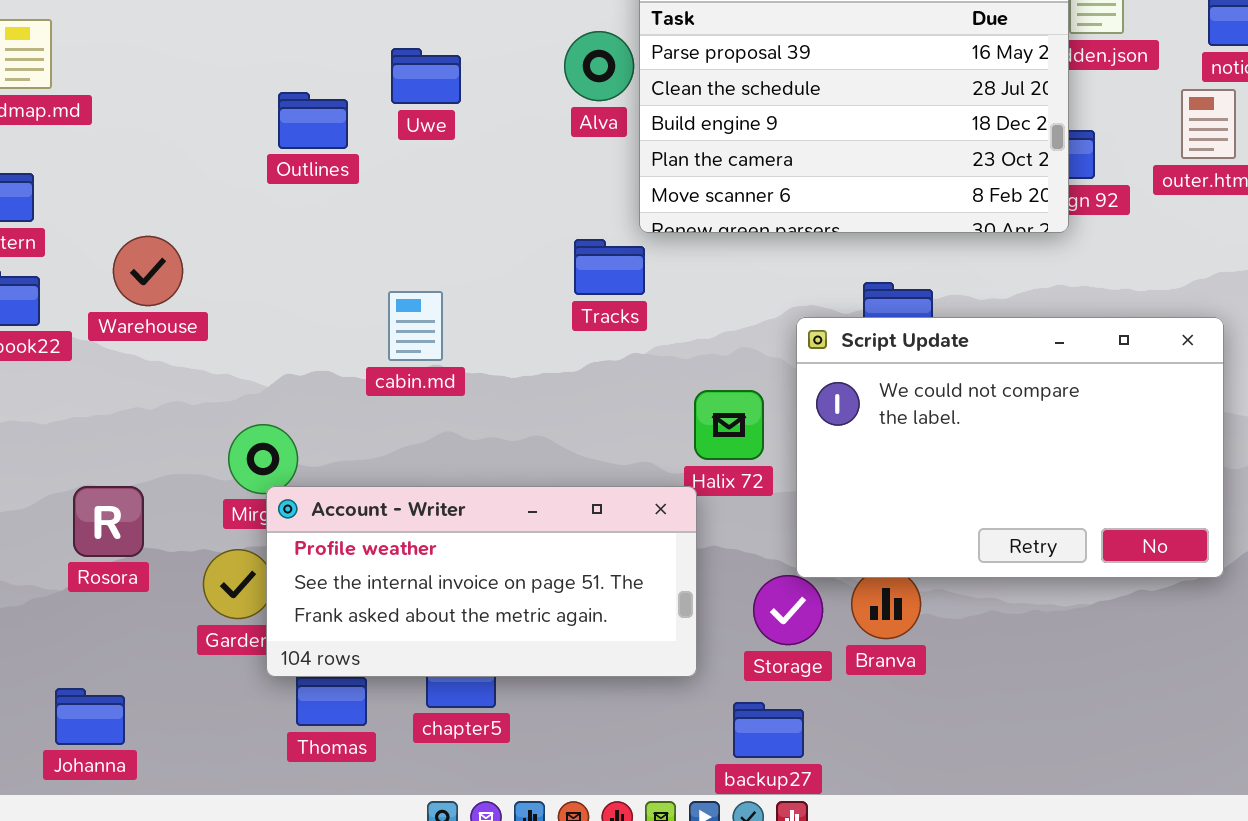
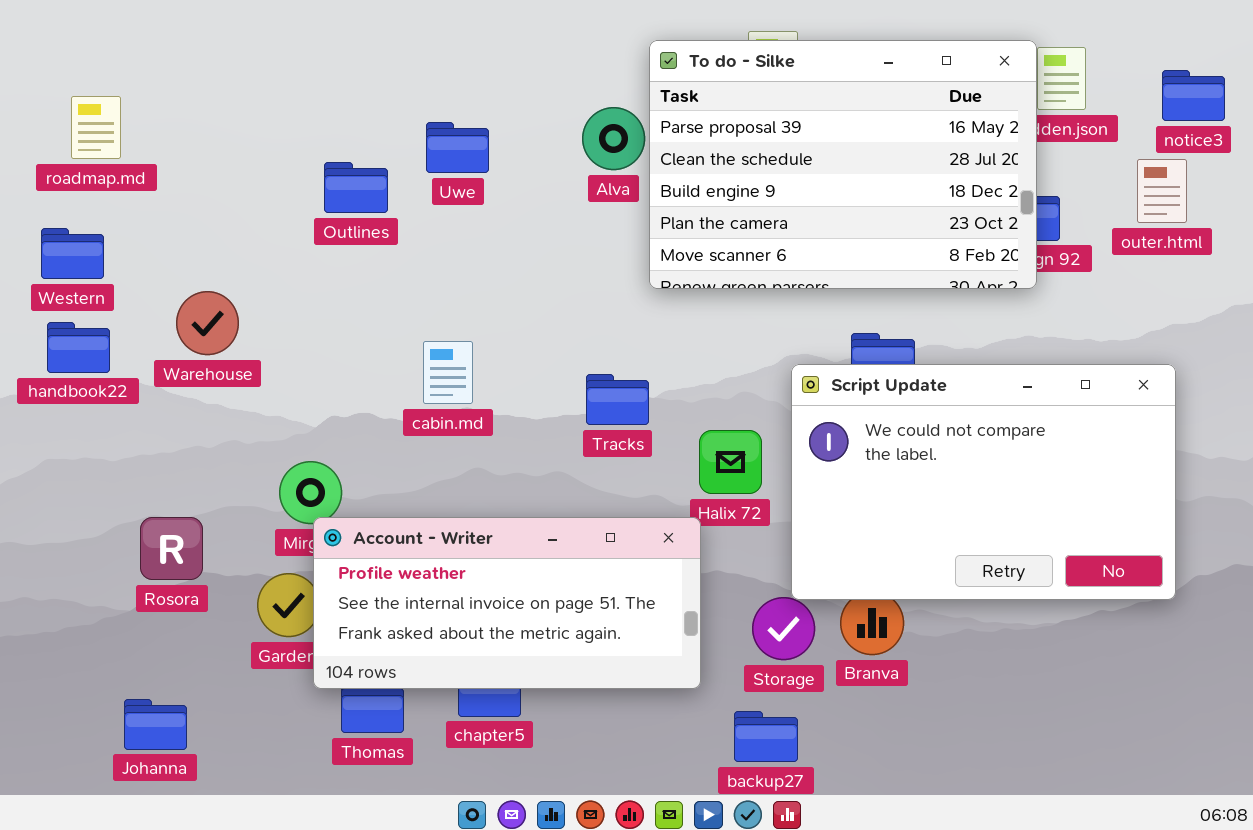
Tracks: [574,239,645,295] -> [586,374,649,425], moved

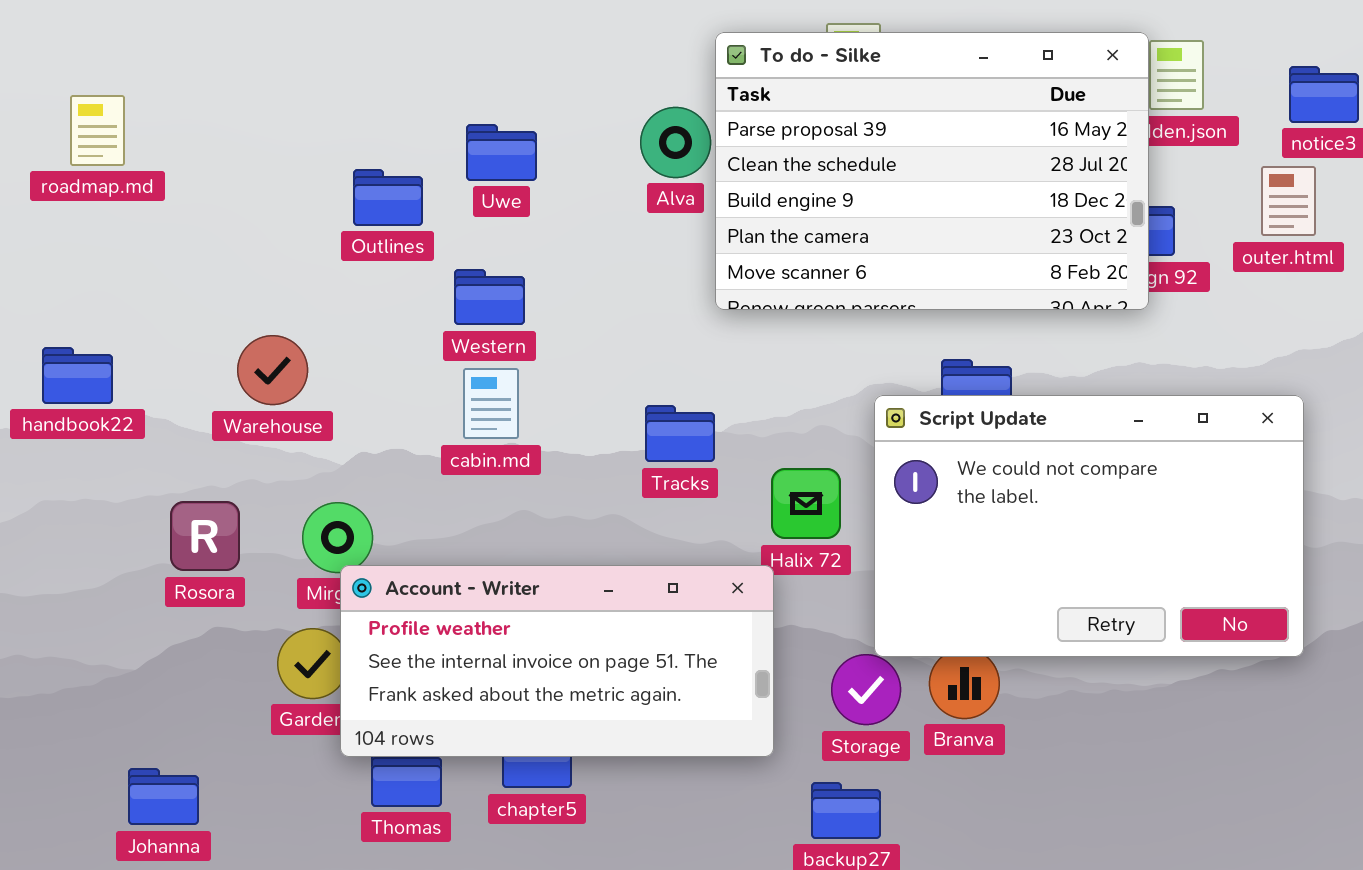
Western: [41,228,104,279] -> [454,269,525,325], moved
Warehouse: [176,291,239,355] -> [237,335,308,405], moved
Rosora: [140,517,203,580] -> [170,501,240,571], moved

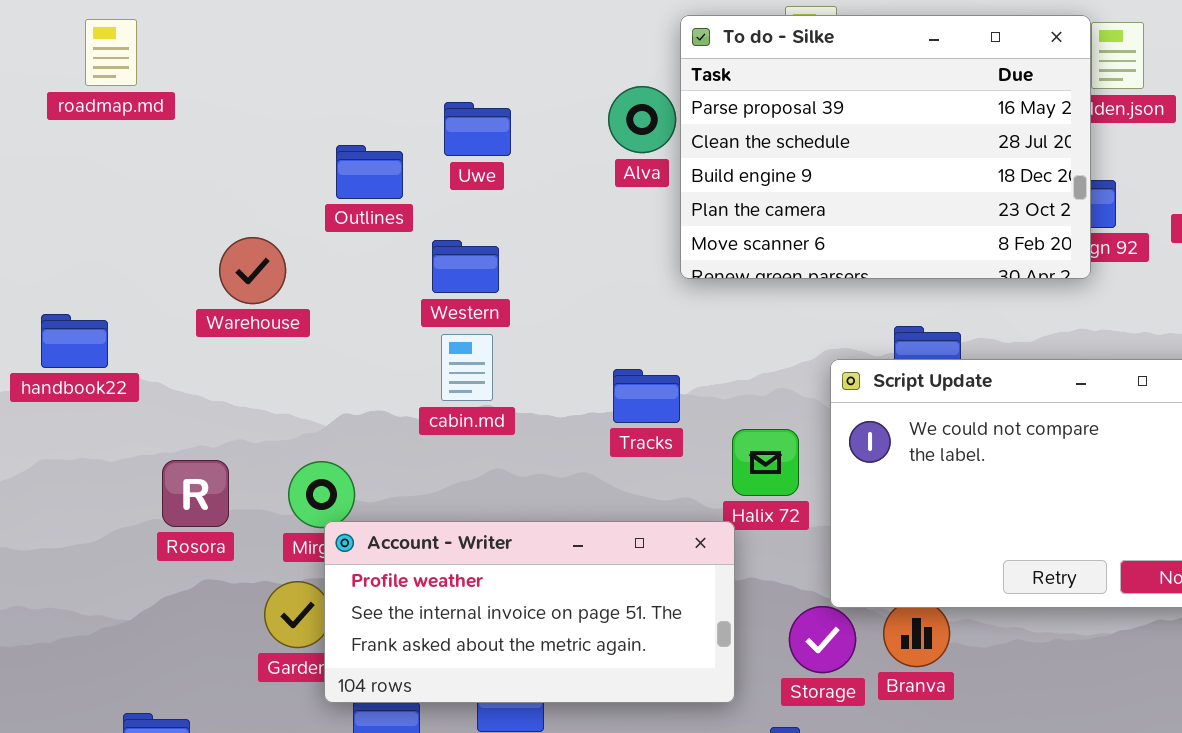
roadmap.md: [70,95,125,166] -> [85,19,137,86], moved
Warehouse: [237,335,308,405] -> [219,237,286,304], moved

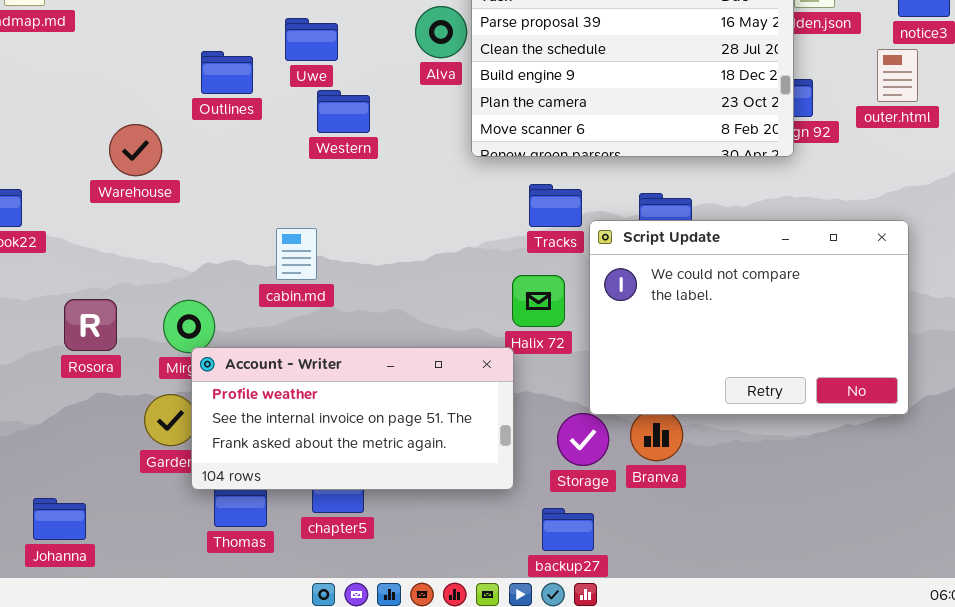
Western: [432,240,499,293] -> [317,90,370,133], moved
cabin.md: [441,334,493,401] -> [276,228,317,280], moved
Tracks: [613,369,680,423] -> [529,184,582,227], moved

